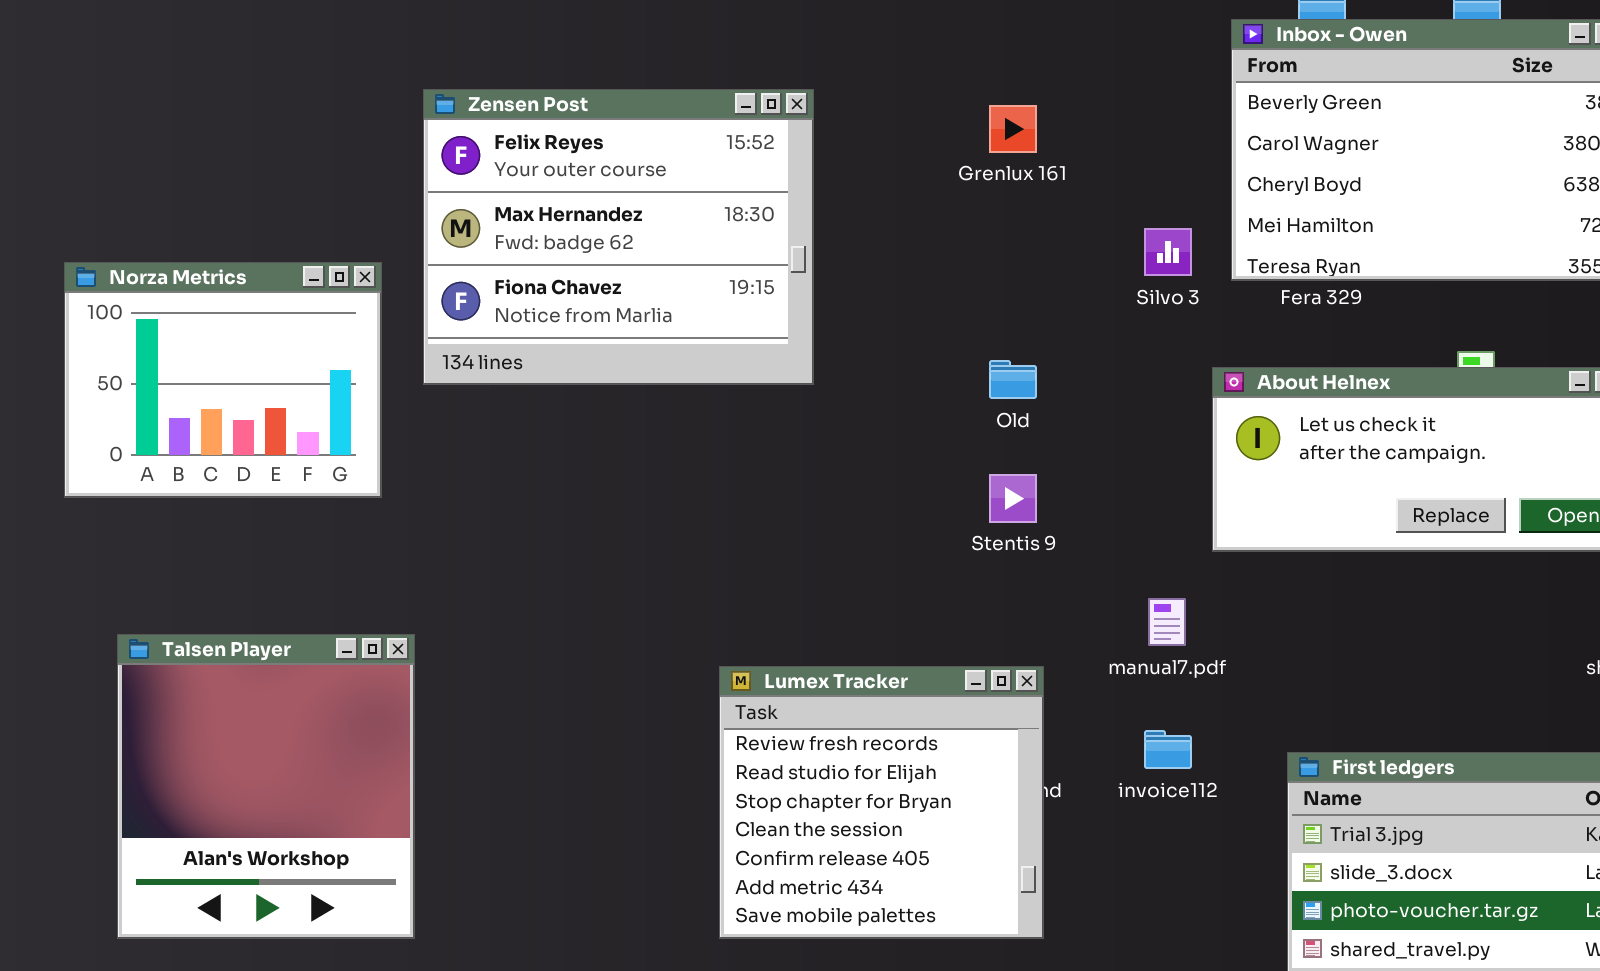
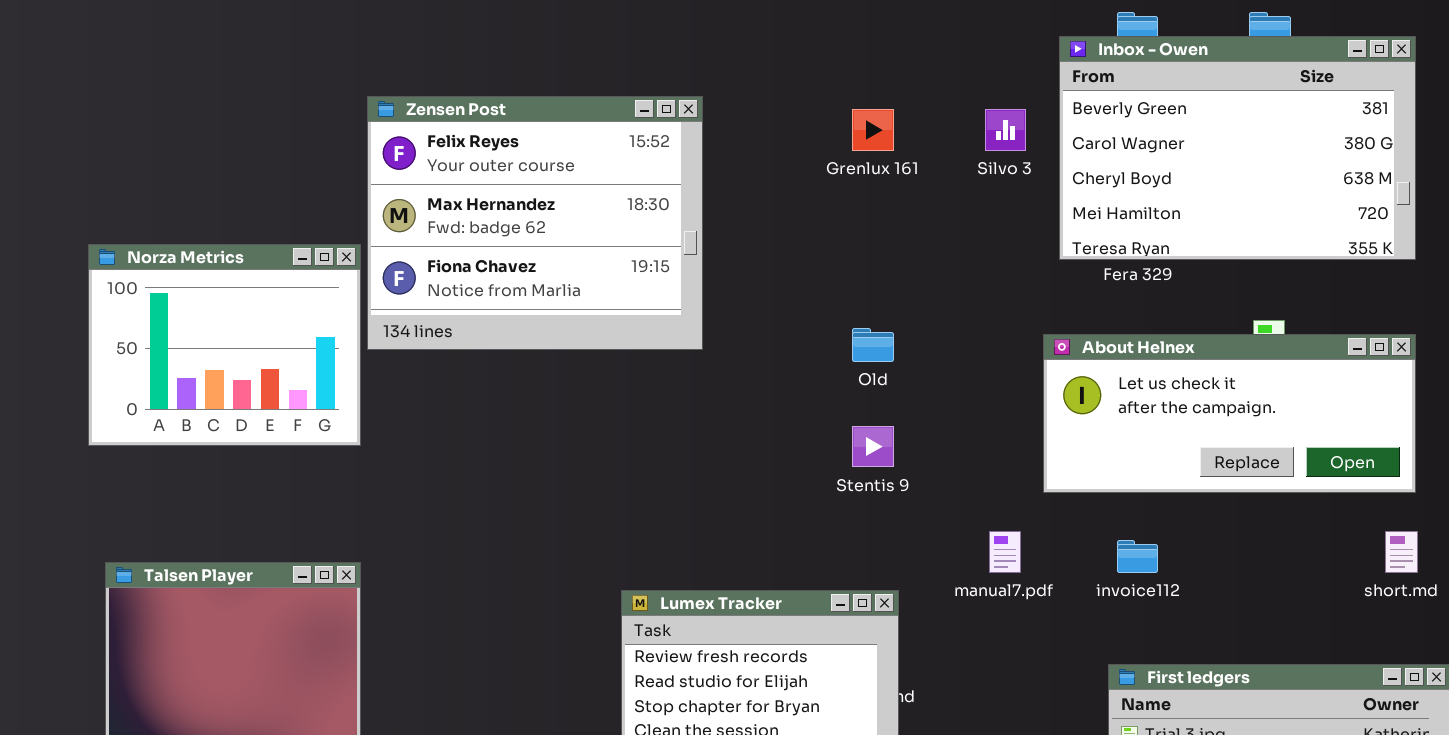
Silvo 3: [1144,228,1192,276] -> [985,109,1026,151], moved
Norza Metrics: [64,262,382,498] -> [88,244,361,446], moved
invoice112: [1144,730,1192,769] -> [1117,540,1158,573], moved

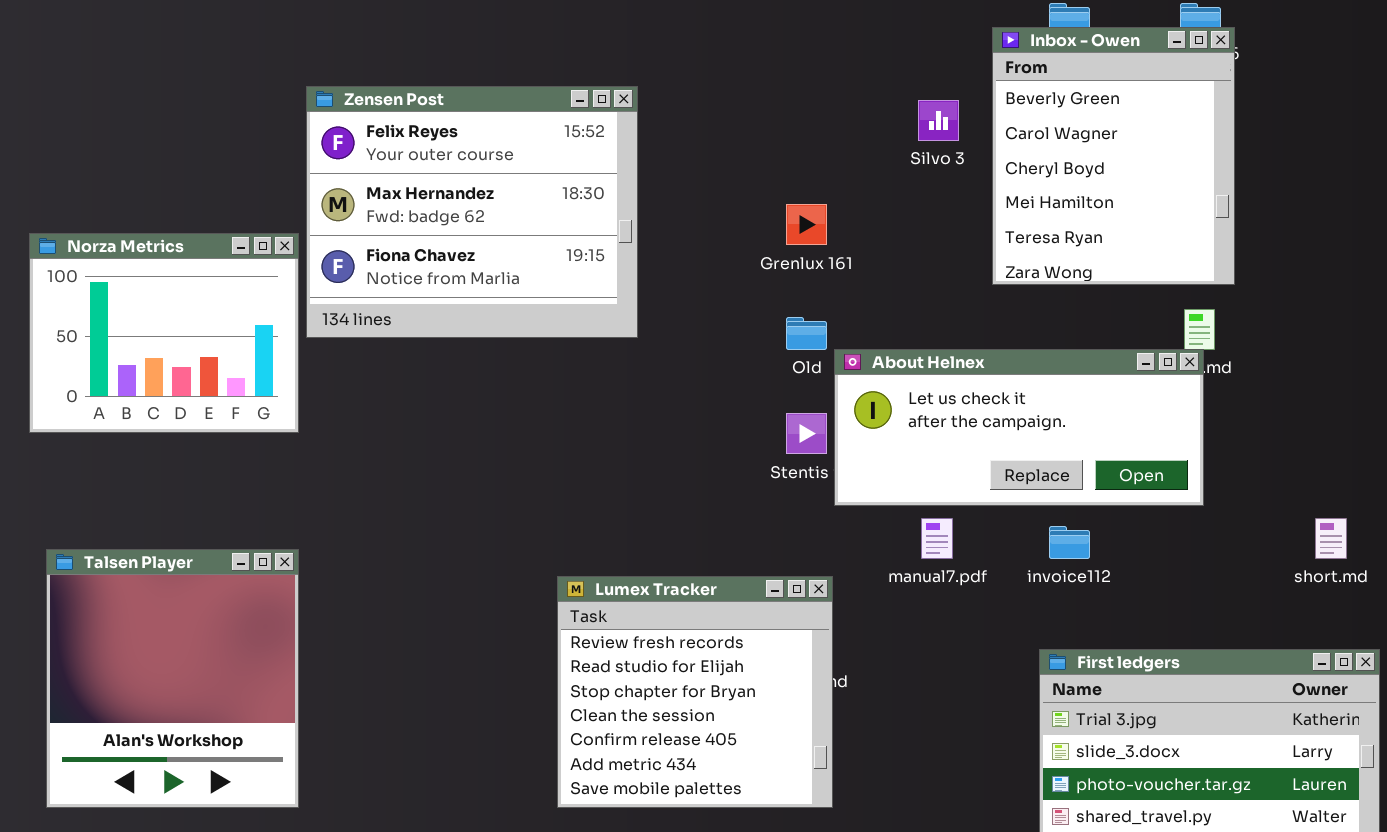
Inbox - Owen: [1059,36,1416,260] -> [992,27,1235,285], resized
Grenlux 161: [852,109,894,151] -> [786,204,827,245], moved
About Helnex: [1043,334,1416,493] -> [834,349,1204,506], moved

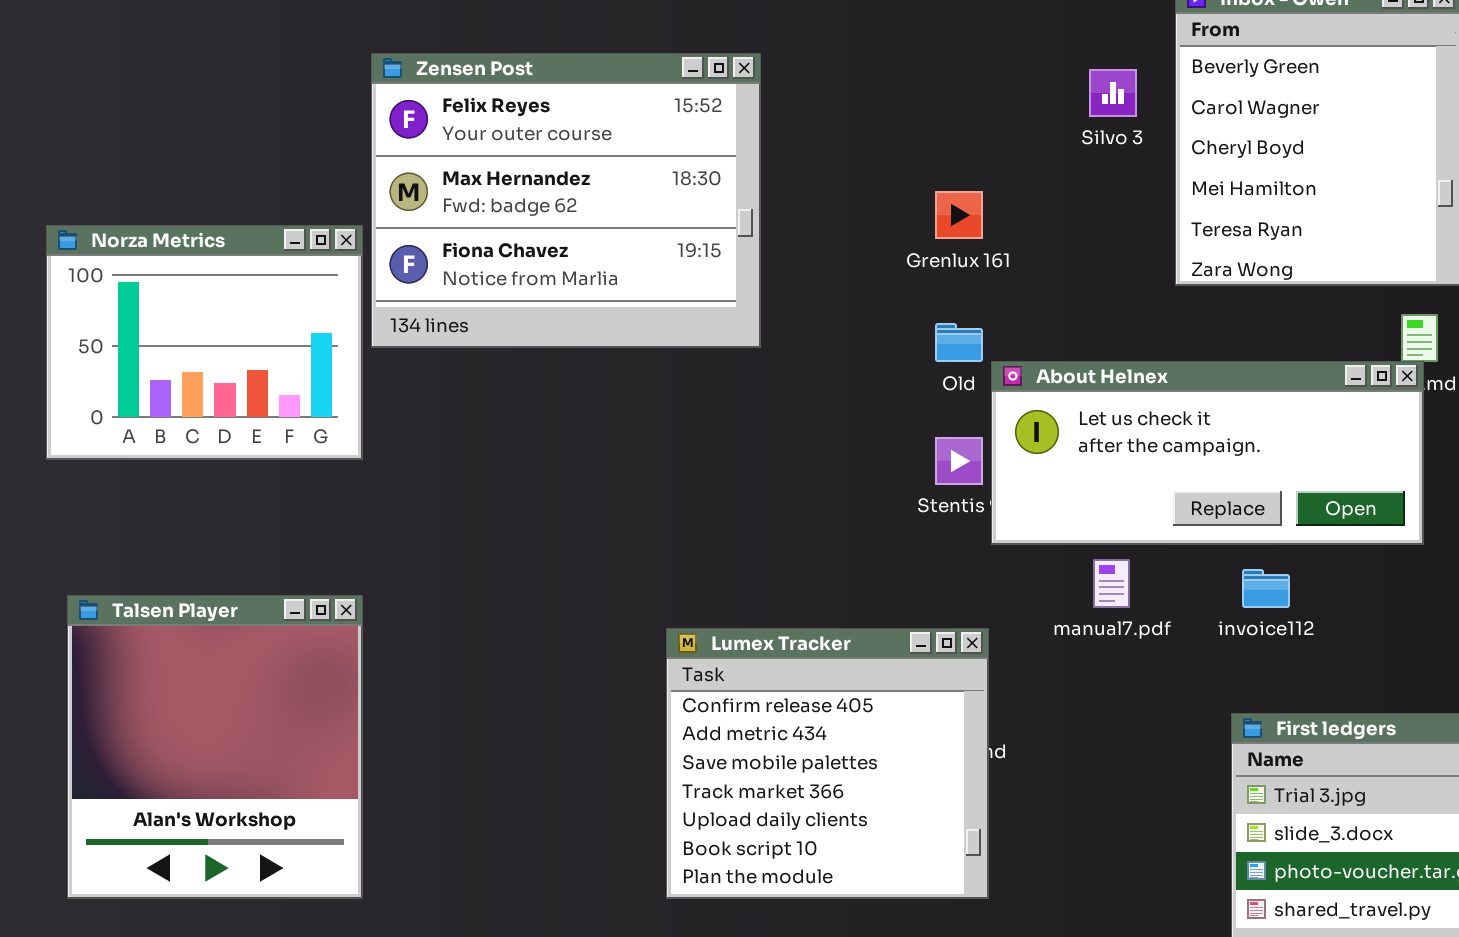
Lumex Tracker: [557,576,833,808] -> [666,628,989,899], scrolled down 4 rows

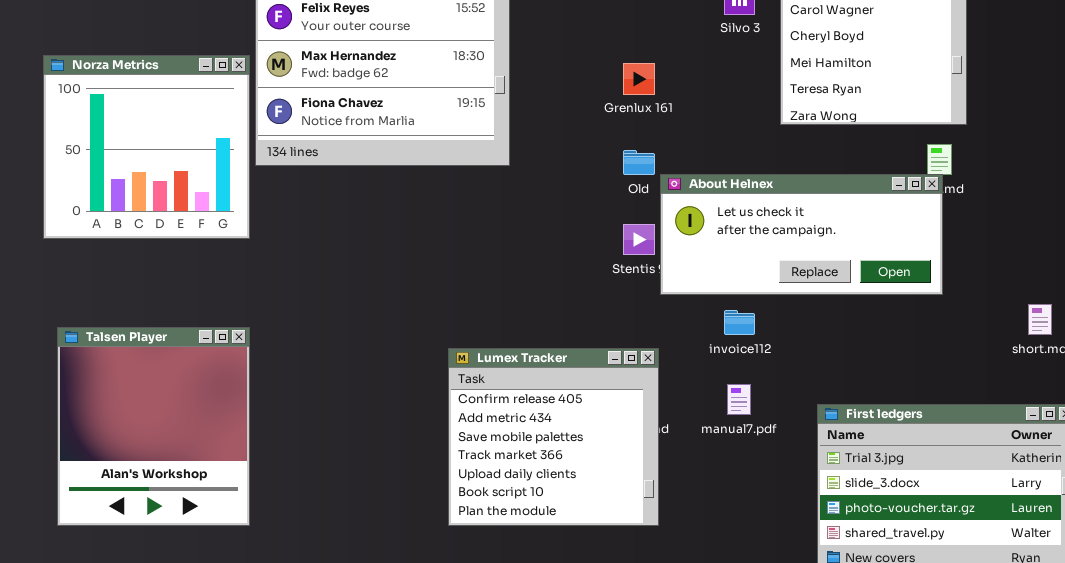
Norza Metrics: [46,225,363,460] -> [43,55,250,239], resized
manual7.pdf: [1093,559,1130,608] -> [727,384,751,415], moved
invoice112: [1242,569,1290,608] -> [724,310,755,335], moved

